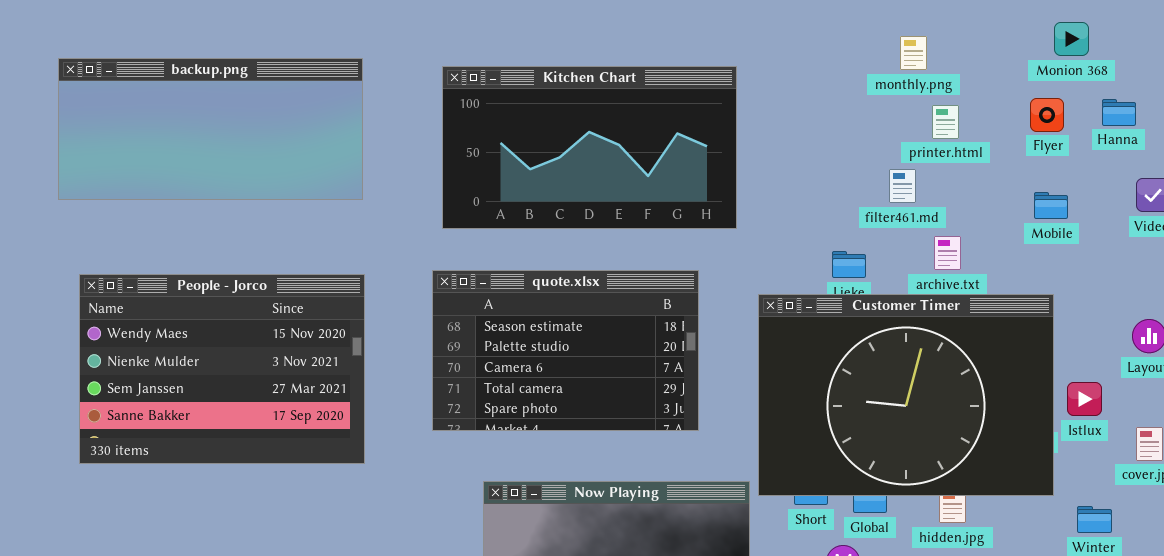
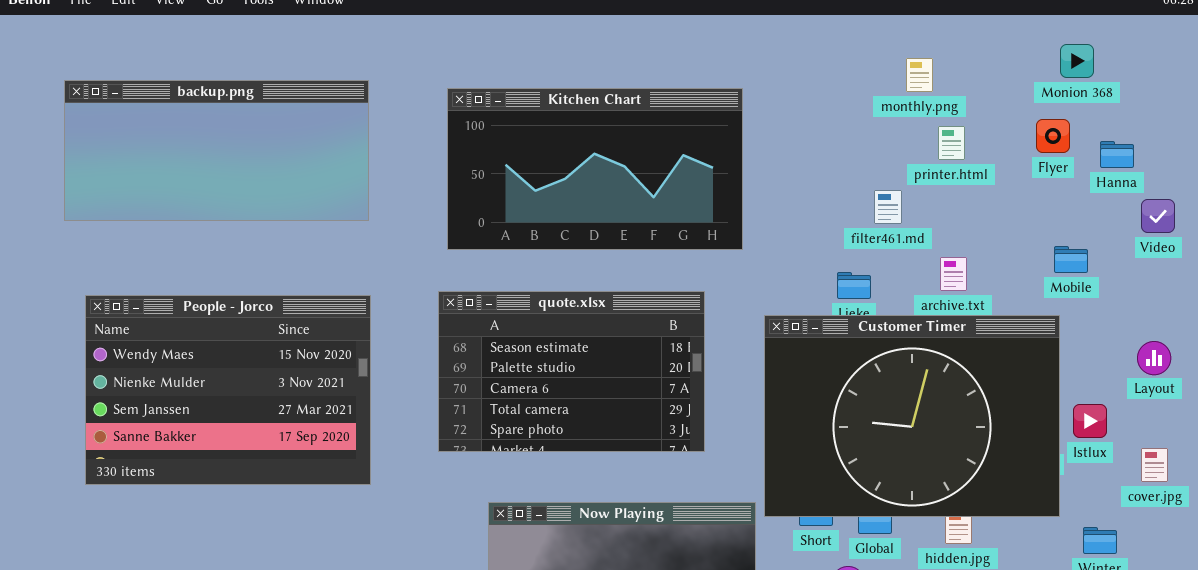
Hanna: [1102,99,1136,126] -> [1100,141,1134,168], moved
filter461.md: [889,169,916,203] -> [874,190,902,224], moved
Mobile: [1034,192,1068,219] -> [1054,246,1088,273], moved

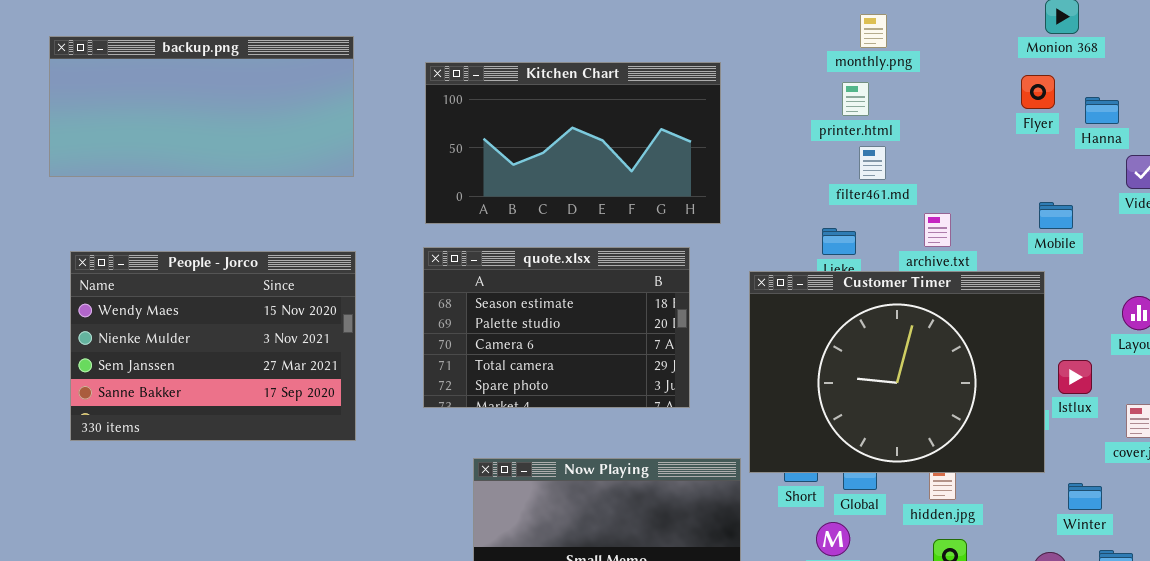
monthly.png: [906,58,933,92] -> [860,14,887,48], moved
Kitchen Chart: [447,88,743,250] -> [425,62,721,224], moved
printer.html: [938,126,965,160] -> [842,82,869,116], moved

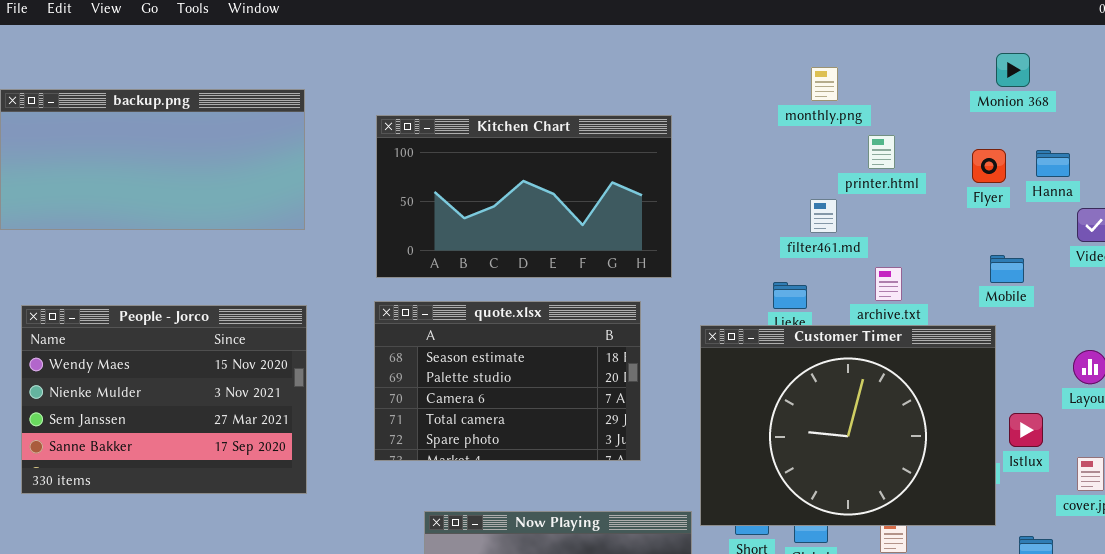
Flyer: [1021,75,1055,109] -> [972,149,1006,183], moved
printer.html: [842,82,869,116] -> [868,135,895,169], moved

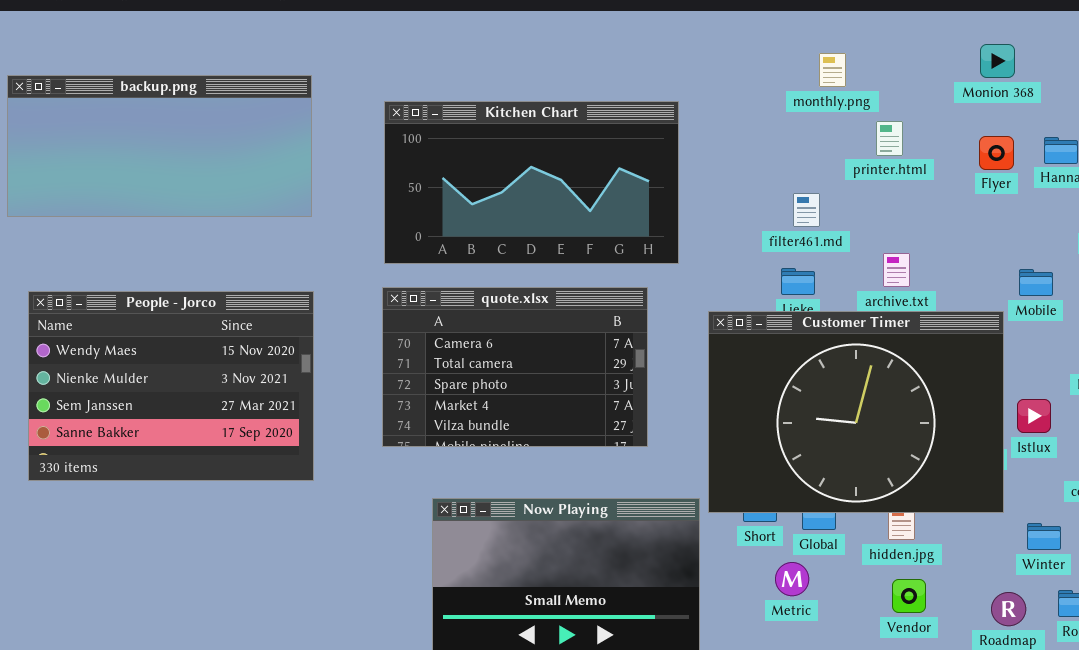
Monion 368: [996,53,1030,87] -> [980,44,1015,78], moved
filter461.md: [810,199,837,233] -> [793,193,820,227], moved
Mobile: [990,255,1024,283] -> [1019,269,1053,296], moved
quote.xlsx: [374,301,641,461] -> [382,287,648,447], scrolled down 2 rows

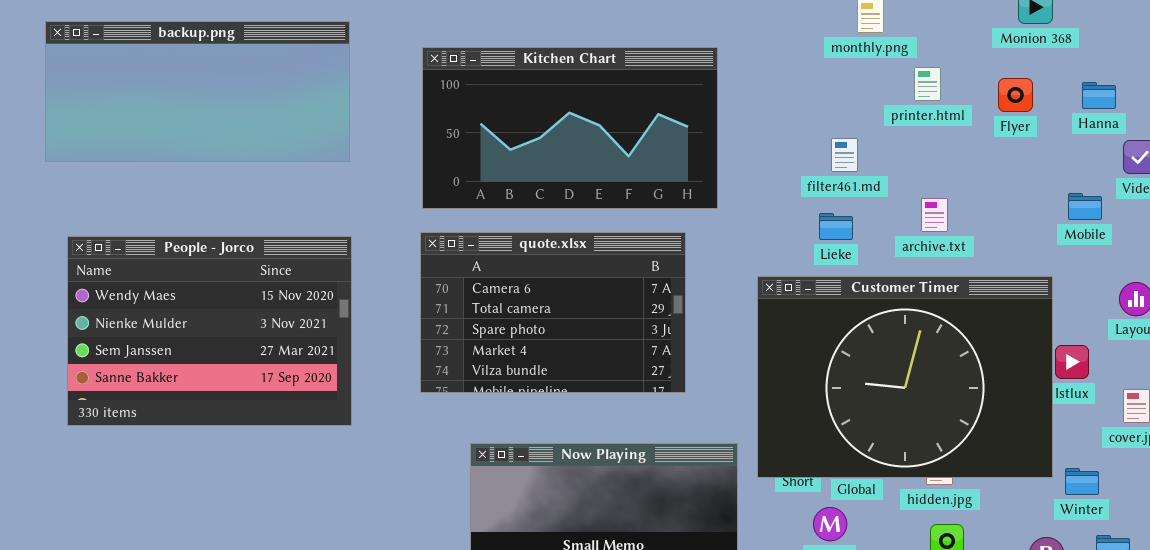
Flyer: [979,136,1014,170] -> [998,78,1033,112], moved
Mobile: [1019,269,1053,296] -> [1068,193,1102,220], moved
Customer Timer: [708,311,1004,513] -> [757,276,1053,478], moved

